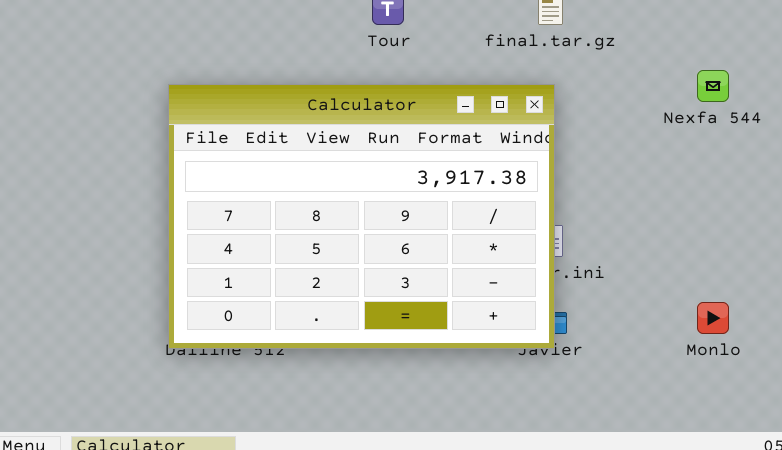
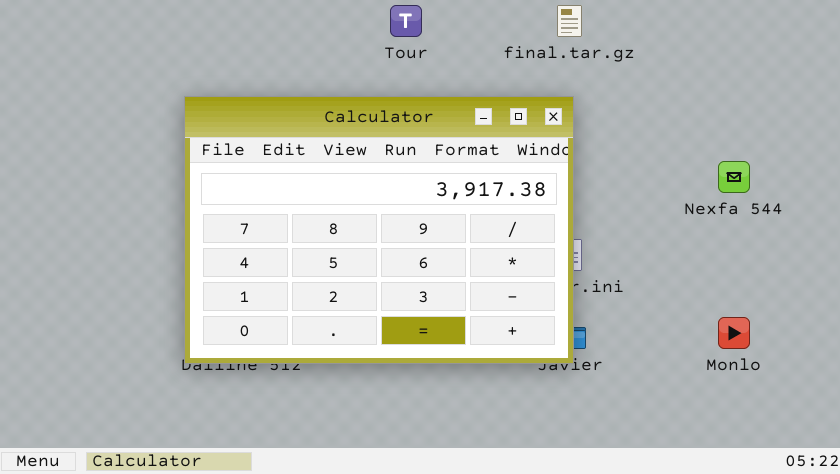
Nexfa 544: [697,70,729,102] -> [718,161,750,193], moved

